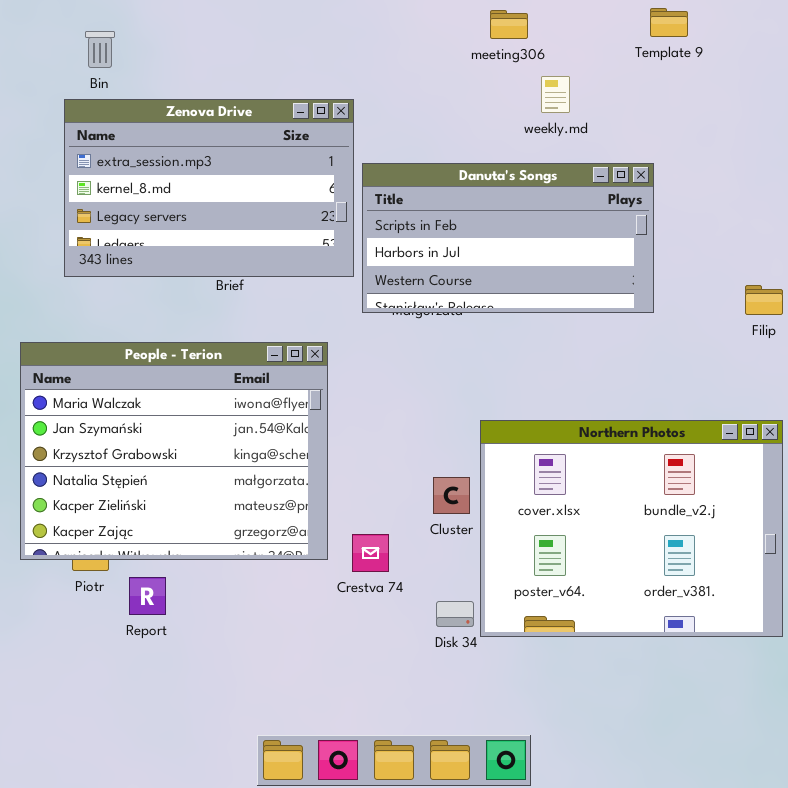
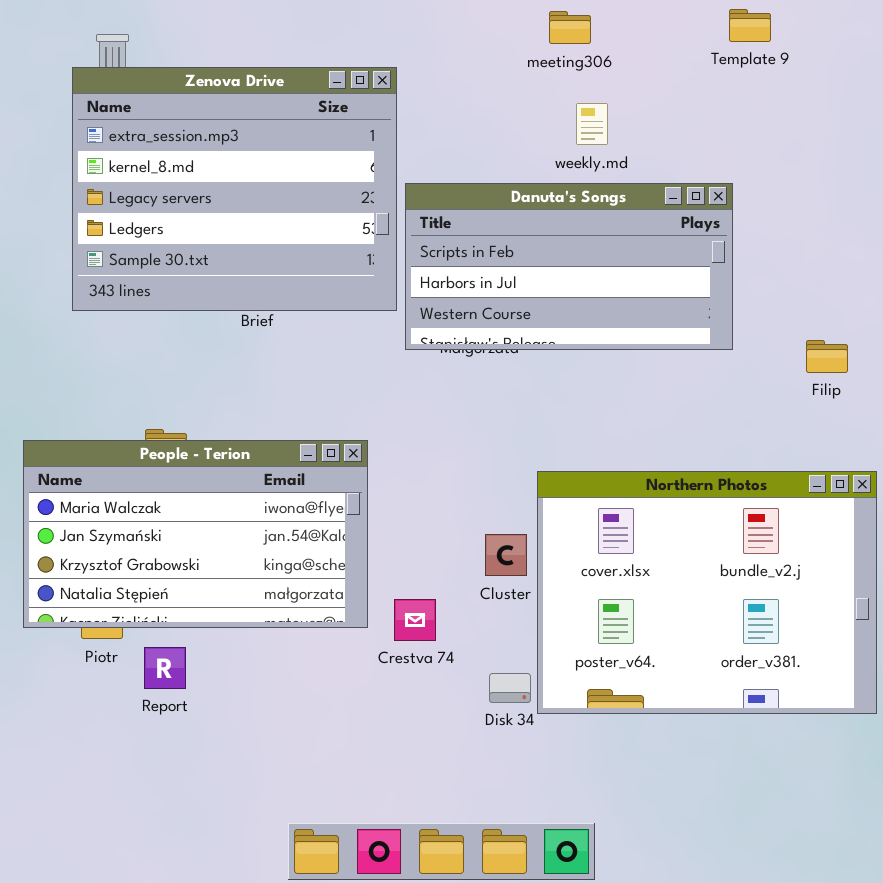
weekly.md: [541,76,570,113] -> [576,103,608,145], moved
Zenova Drive: [64,99,354,277] -> [72,67,397,311], resized
Filip: [745,285,783,315] -> [806,340,848,373], moved
People - Terion: [20,342,328,560] -> [23,440,368,628], resized

